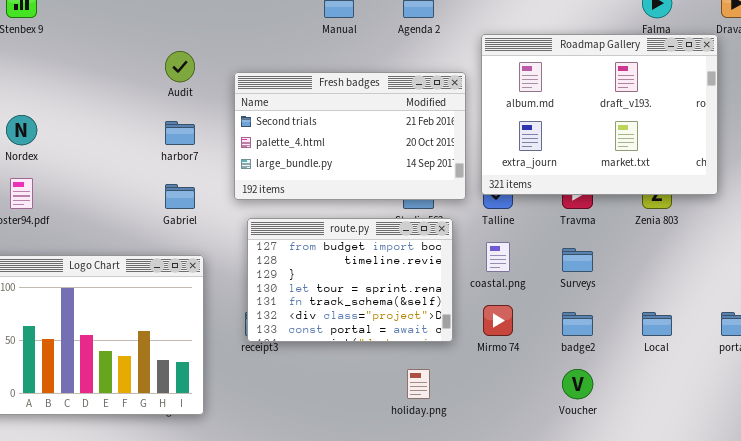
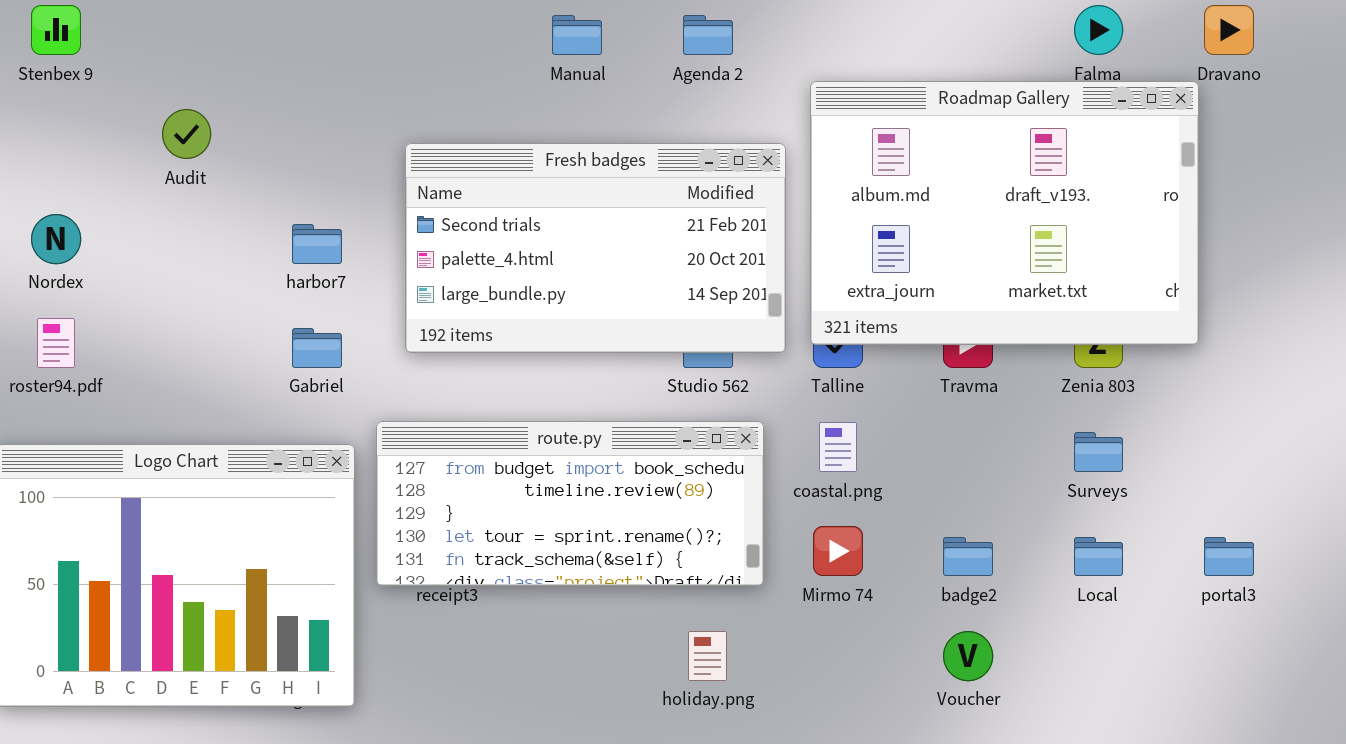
Audit: [165,51,195,82] -> [162,109,211,159], moved
route.py: [247,218,453,342] -> [376,421,764,586], resized
Surveys: [562,248,593,272] -> [1074,432,1123,472], moved

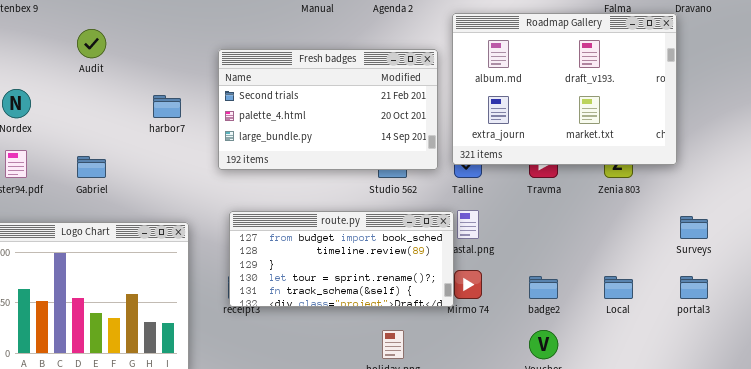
Gabriel: [292,328,342,368] -> [77,156,106,178], moved
route.py: [376,421,764,586] -> [229,211,454,307], moved
Surveys: [1074,432,1123,472] -> [680,216,708,239], moved

